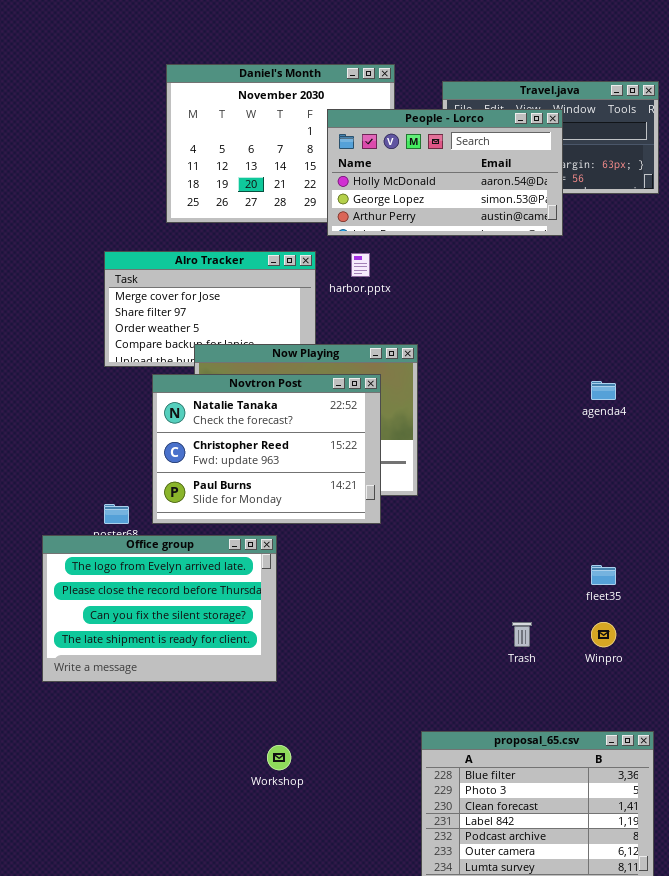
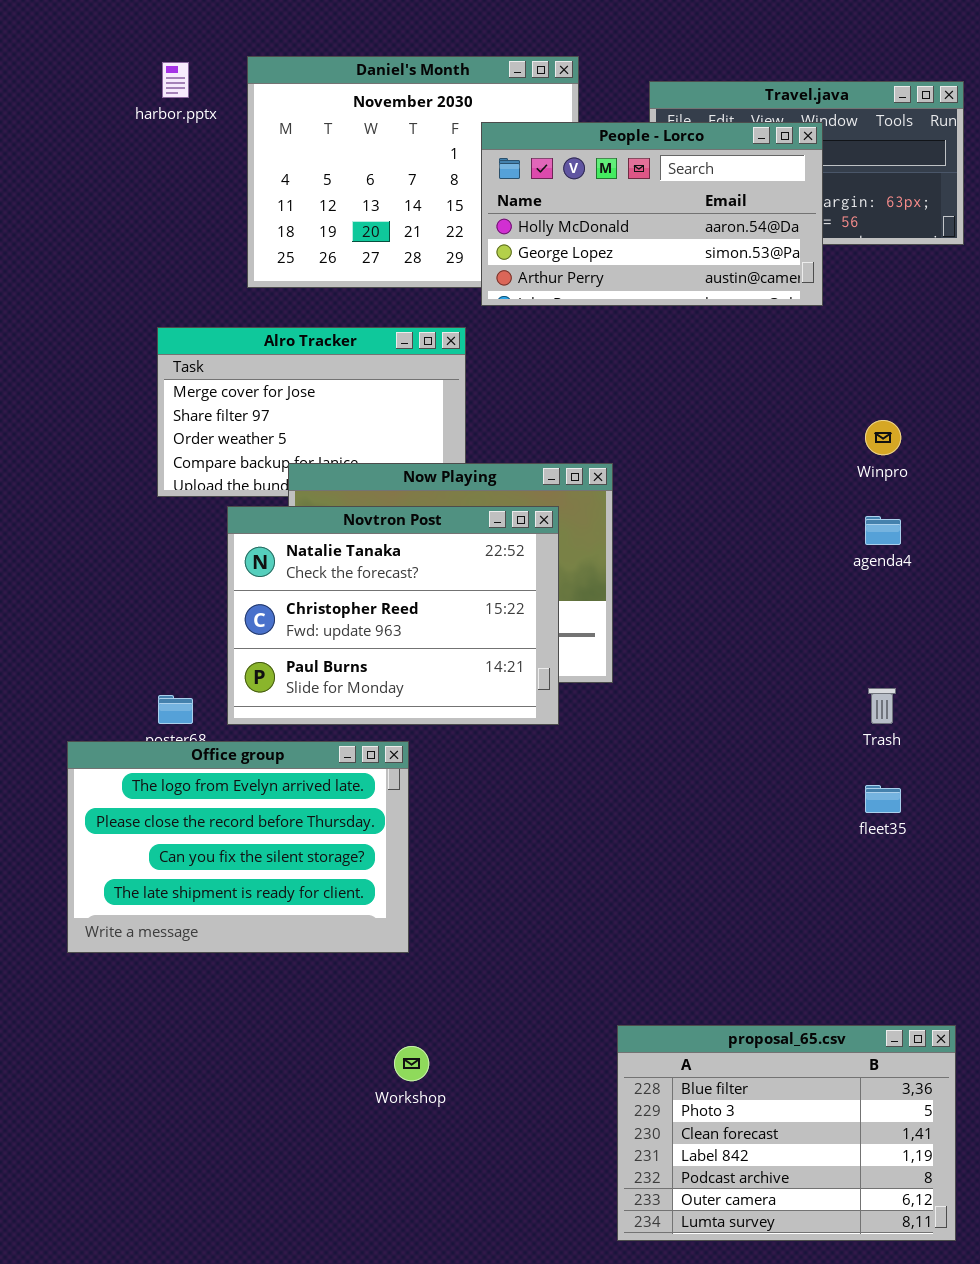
harbor.pptx: [351,253,370,277] -> [162,62,189,98], moved
Trash: [512,622,532,647] -> [868,688,896,724], moved
Winpro: [591,622,616,647] -> [865,420,901,455], moved

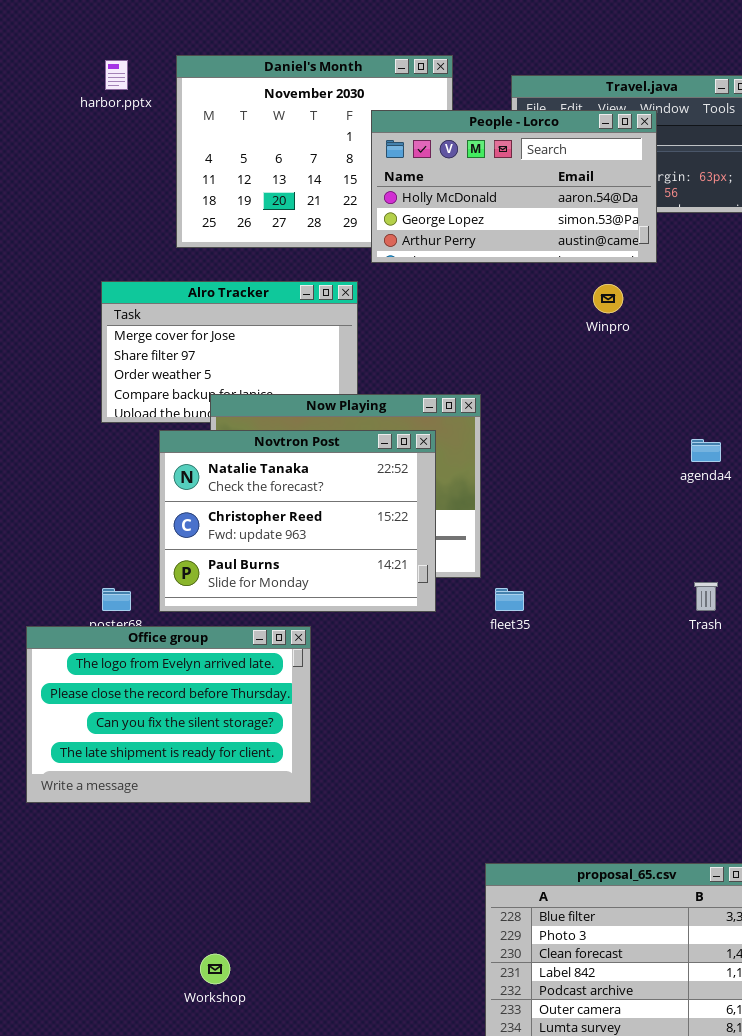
Winpro: [865,420,901,455] -> [593,284,623,313], moved
fleet35: [865,785,901,813] -> [495,588,524,611], moved
Workshop: [394,1046,429,1081] -> [200,954,230,984], moved

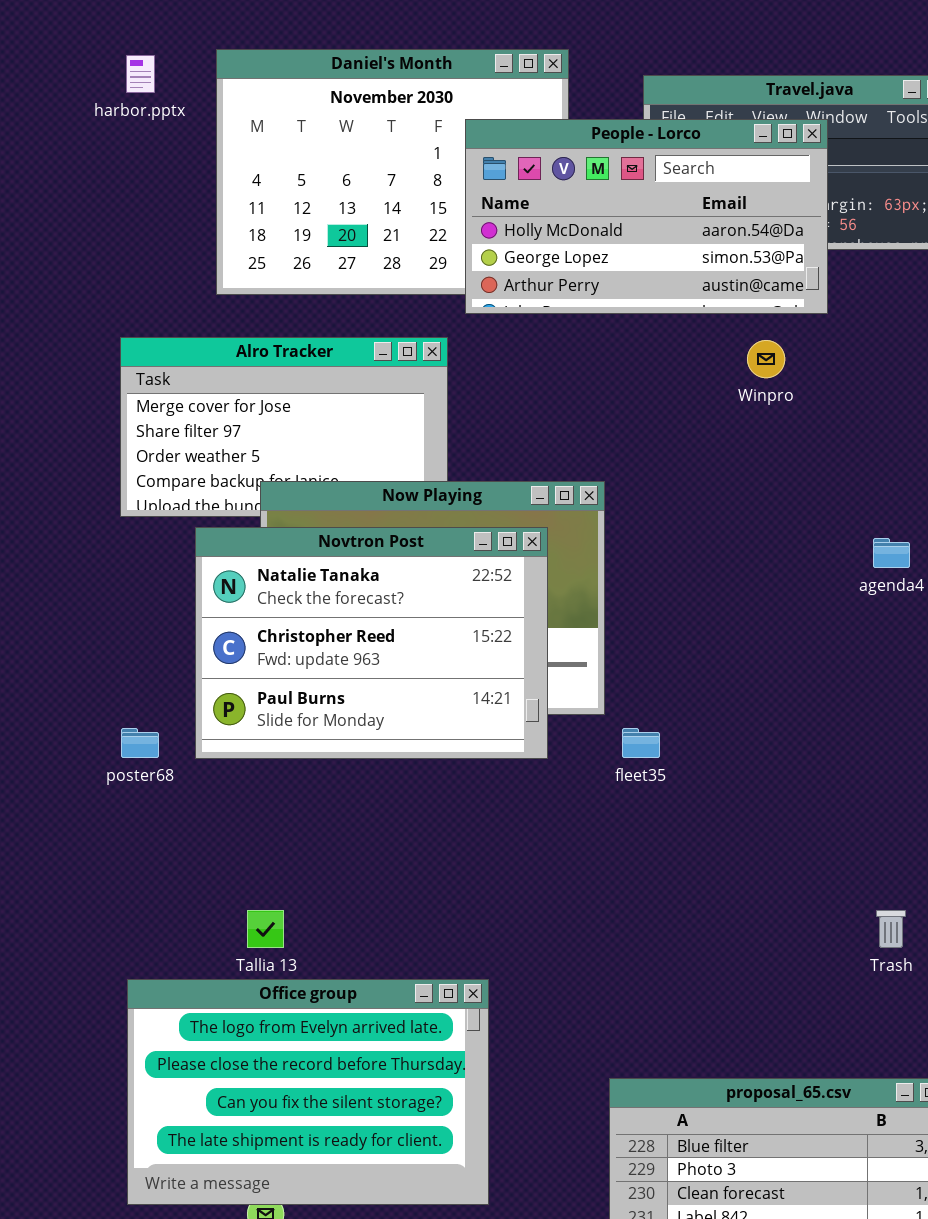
Trash: [694,582,718,611] -> [876,910,906,948], moved
Office group: [26,626,311,803] -> [127,979,489,1205], moved

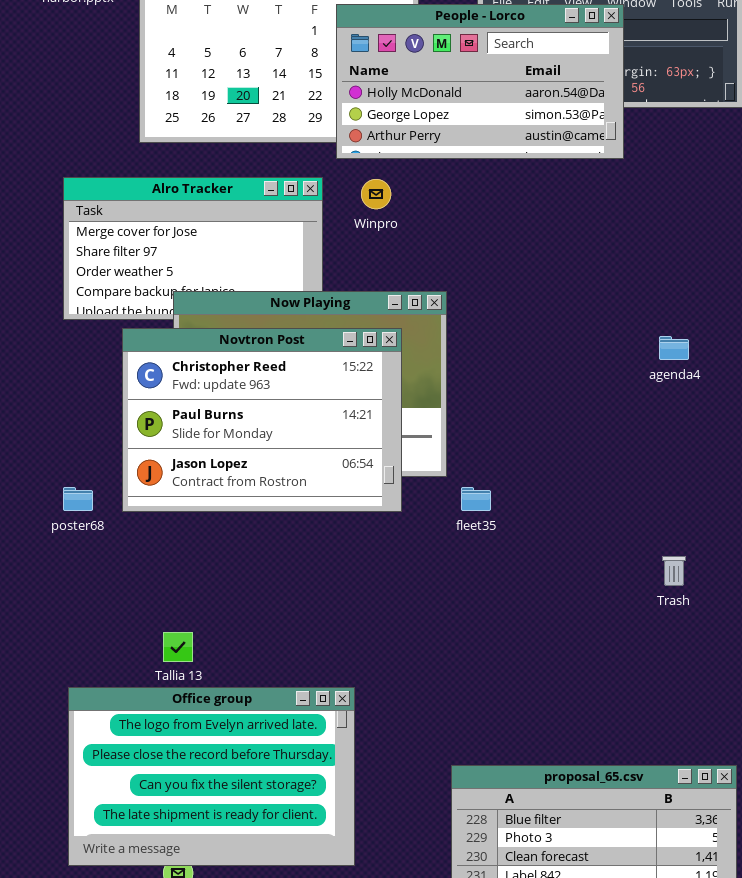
Winpro: [747,340,785,378] -> [361,179,391,209], moved
Novtron Post: [195,527,548,759] -> [122,328,402,512], scrolled down 1 row
Trash: [876,910,906,948] -> [662,556,686,586], moved

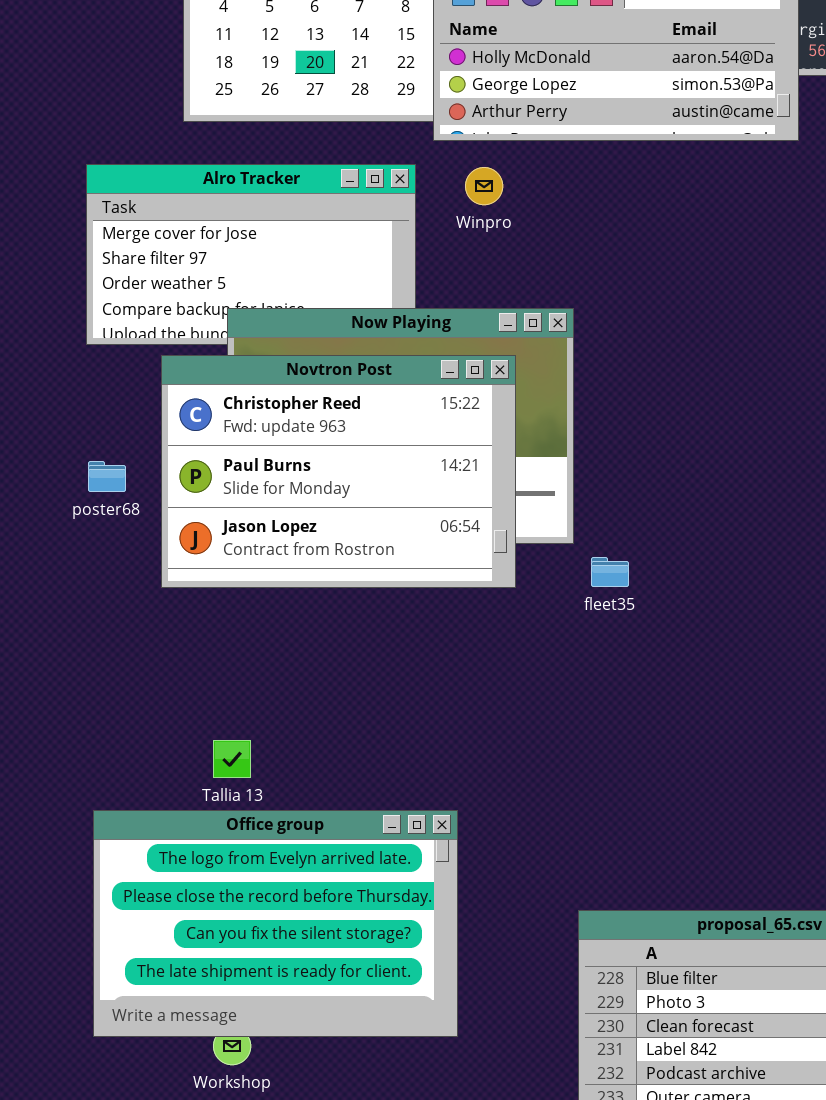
poster68: [63,487,93,511] -> [88,461,126,492], moved

